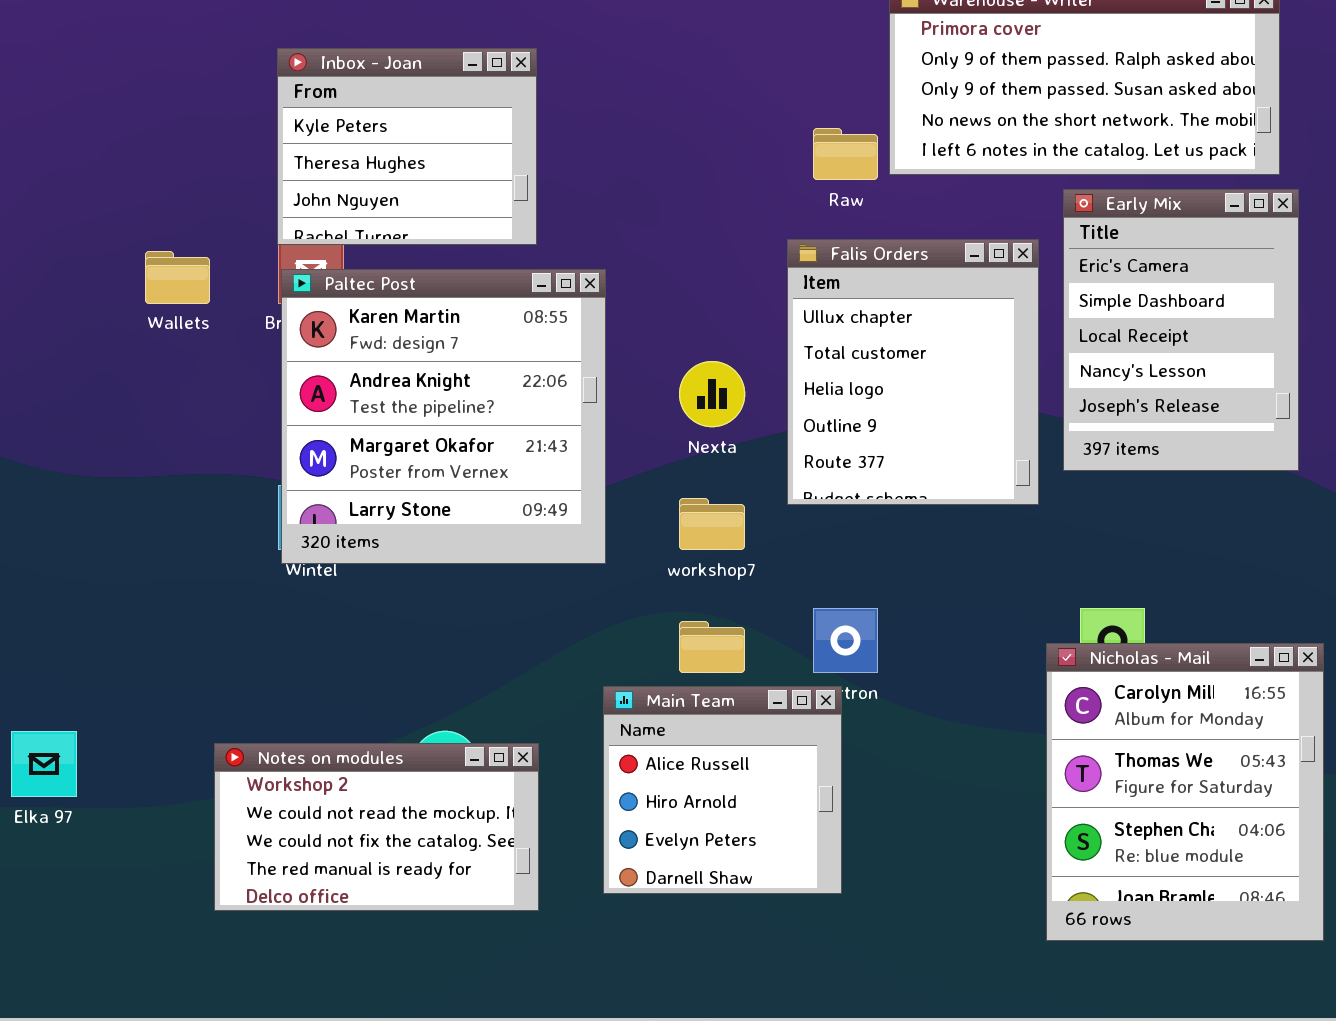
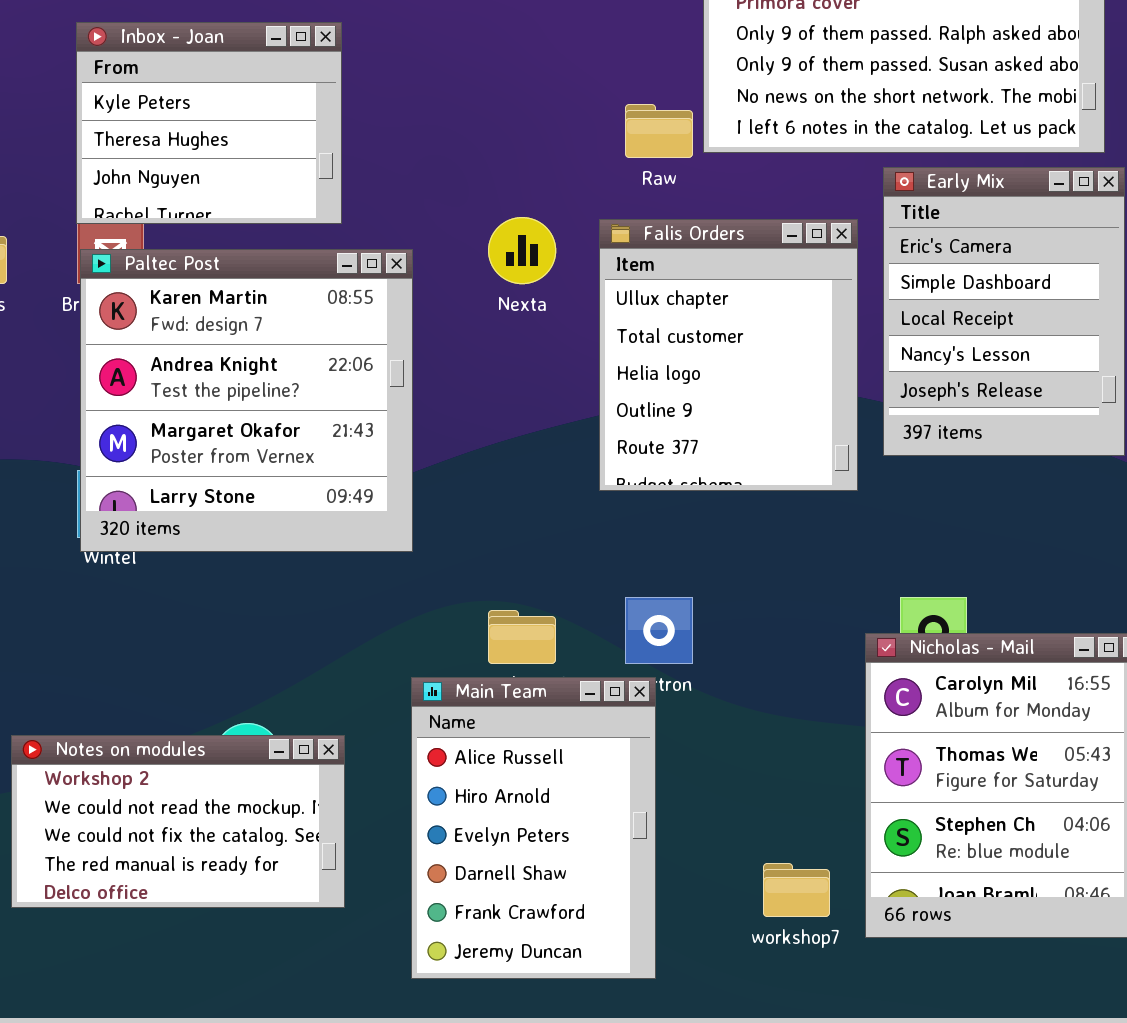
Nexta: [679,361,745,427] -> [488,217,556,284], moved
workshop7: [679,498,745,550] -> [763,863,830,917], moved
Main Team: [603,686,842,894] -> [411,677,656,979], resized

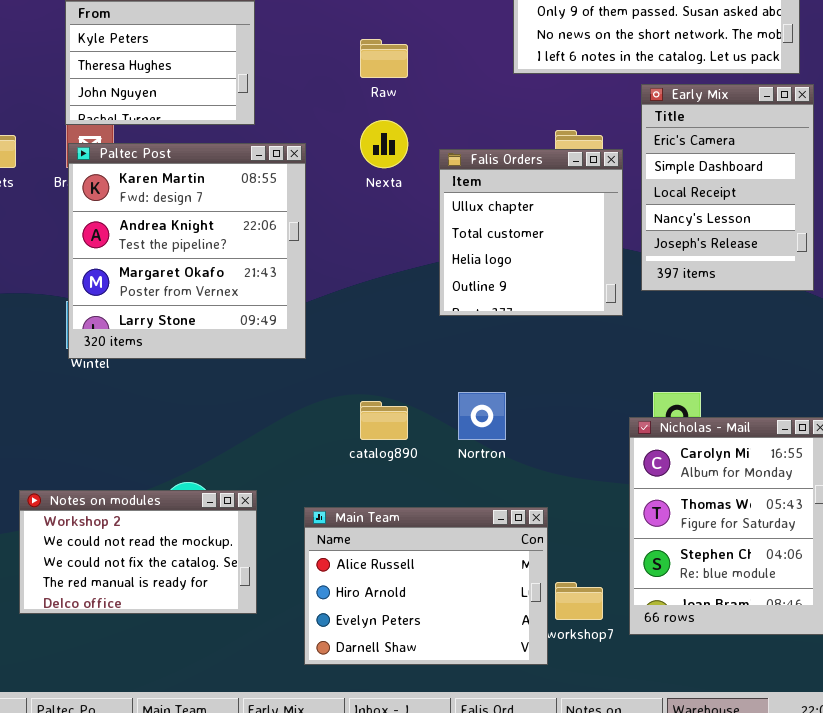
Raw: [625,104,693,158] -> [360,39,408,78], moved
Falis Orders: [599,219,858,491] -> [439,149,623,316], resized
Main Team: [411,677,656,979] -> [304,507,548,665], resized

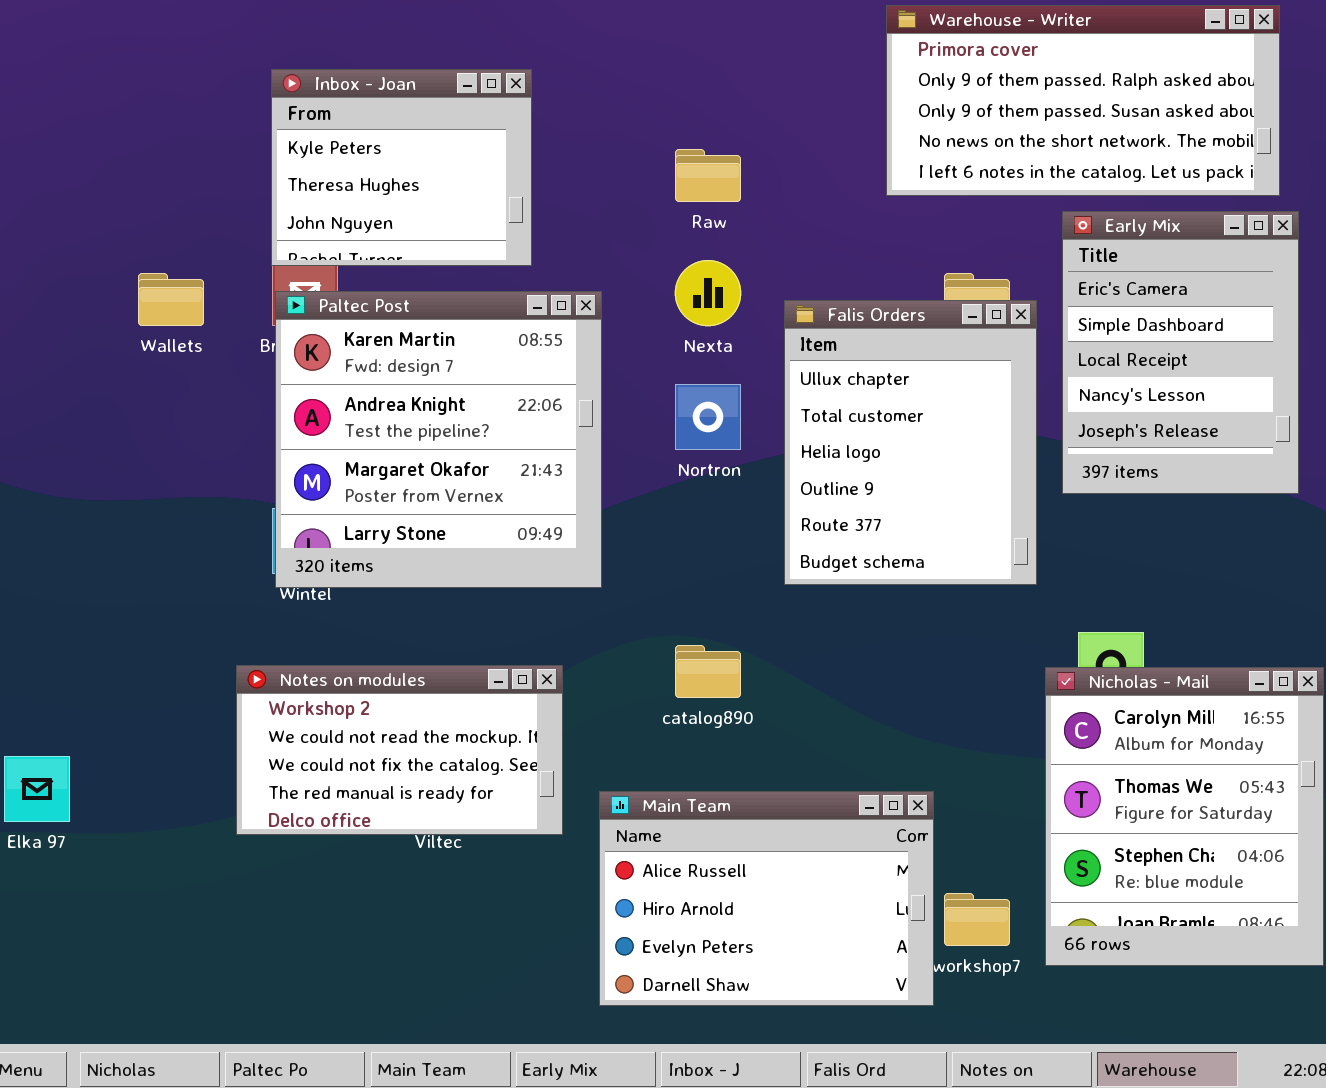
Falis Orders: [439,149,623,316] -> [784,300,1037,585], resized
Nortron: [458,392,506,440] -> [675,384,741,450], moved
Notes on modules: [19,490,257,614] -> [236,665,563,835], moved

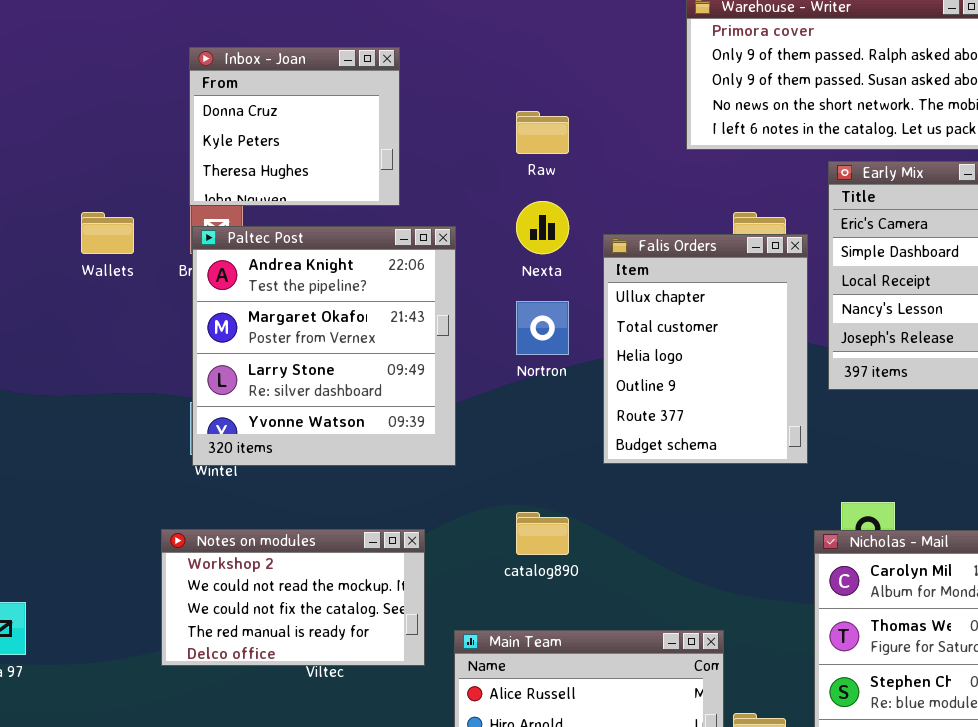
Inbox - Joan: [271,69,532,266] -> [189,47,400,206], scrolled up 1 row
Paltec Post: [275,291,602,588] -> [192,226,456,466], scrolled down 1 row

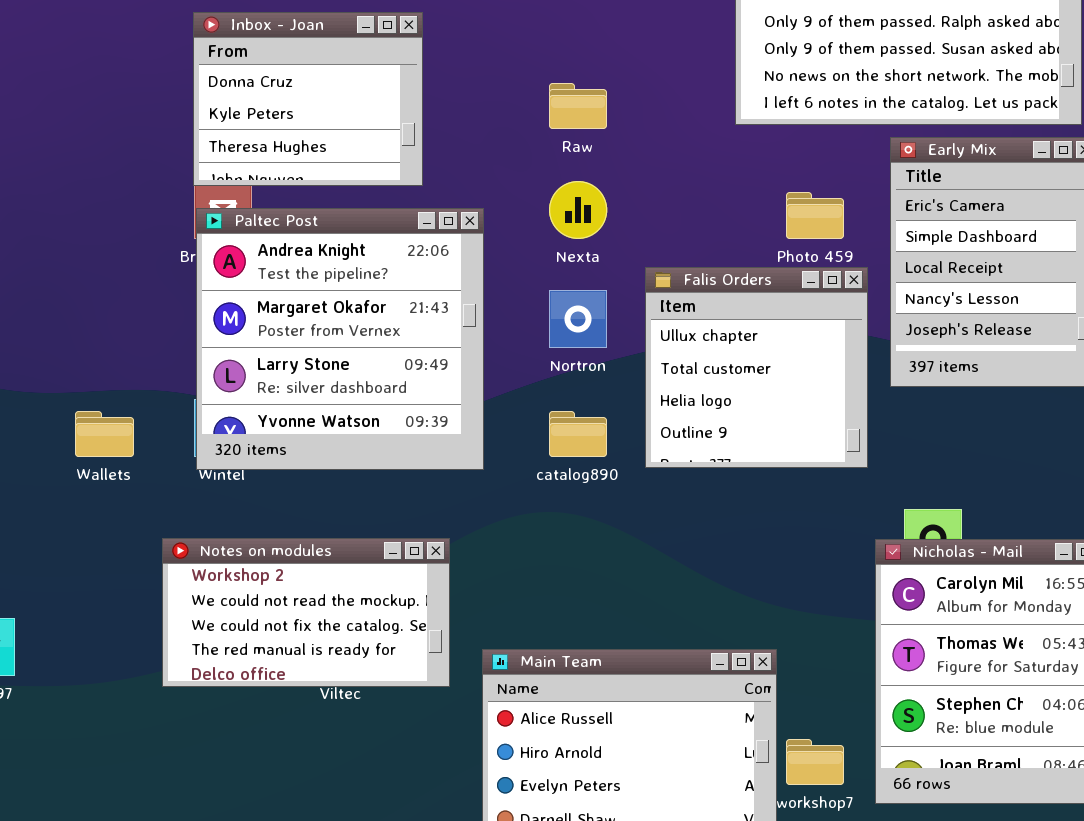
Wallets: [81,212,134,254] -> [75,411,134,457], moved
Falis Orders: [603,234,808,464] -> [645,267,868,468], resized
catalog890: [516,512,569,555] -> [549,411,607,457], moved

